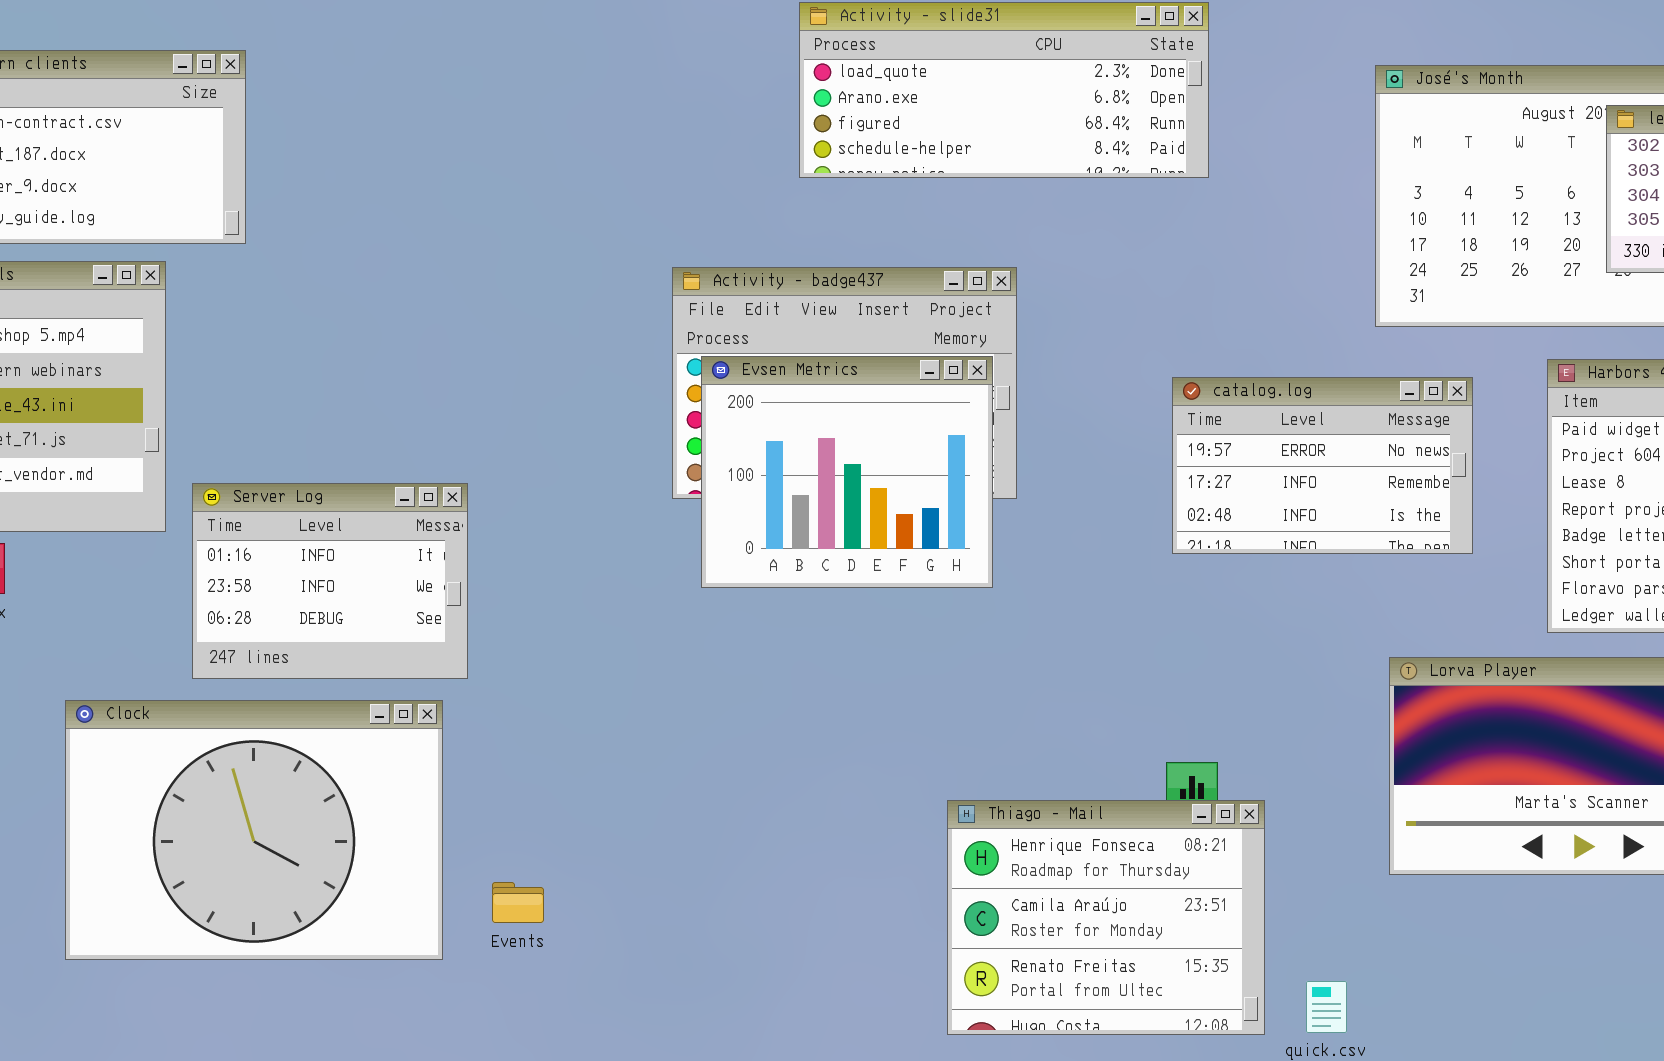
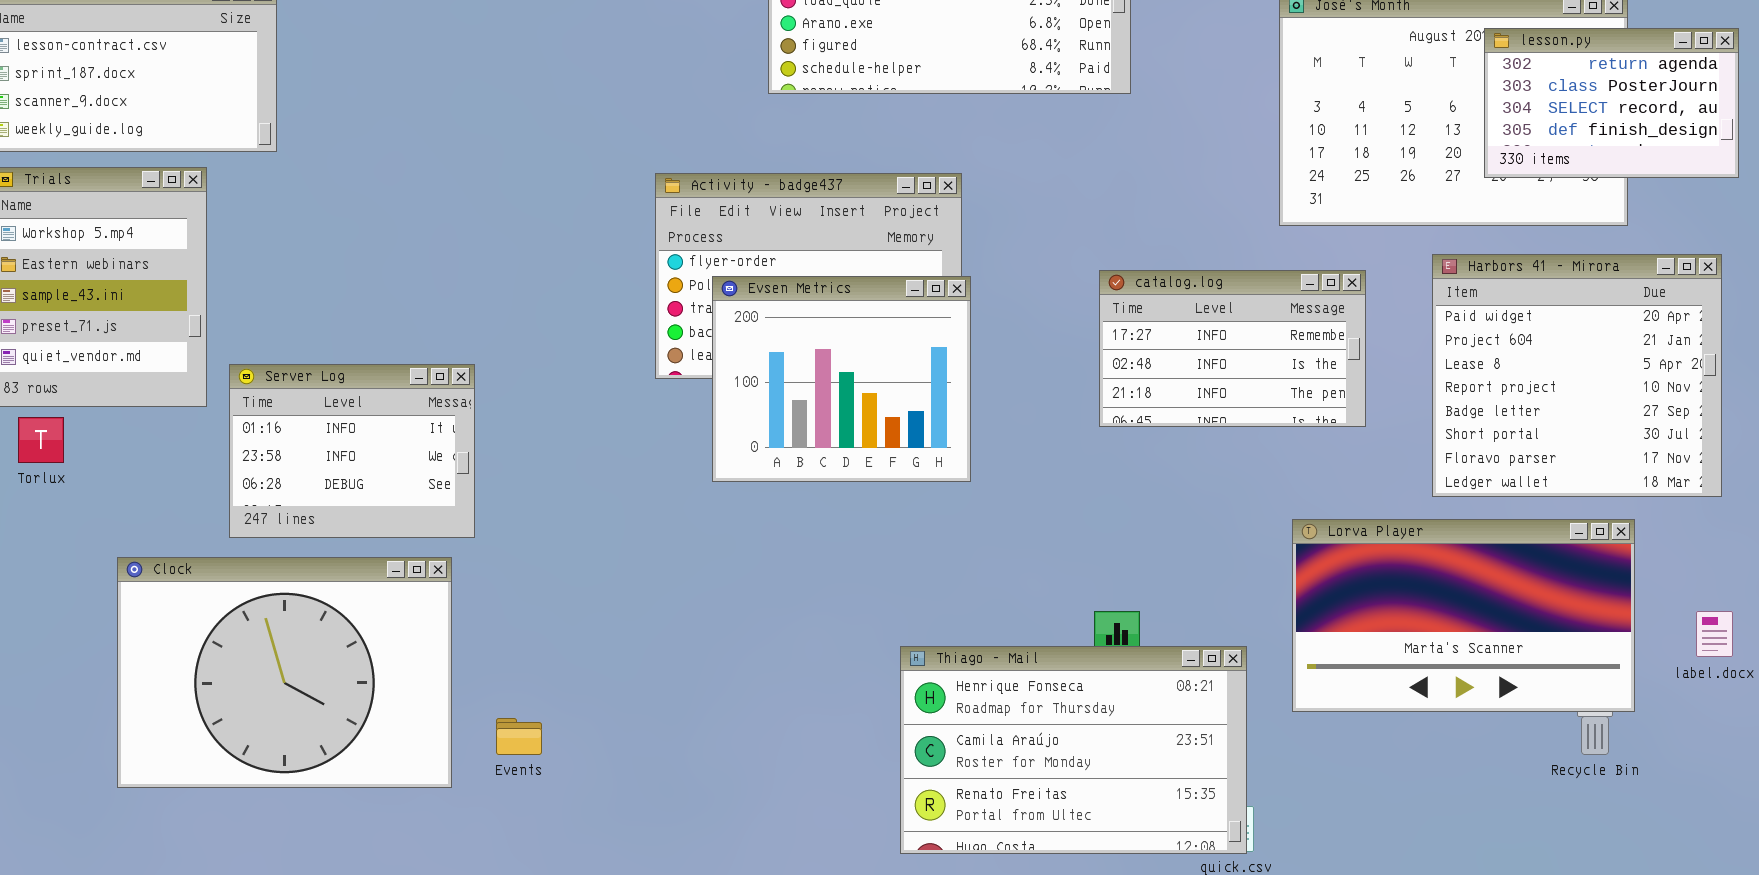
Evsen Metrics: [701,356,993,588] -> [712,276,971,482], moved
catalog.log: [1172,377,1473,554] -> [1099,270,1366,427], scrolled down 1 row
Thiago - Mail: [947,800,1265,1035] -> [900,646,1247,854], resized

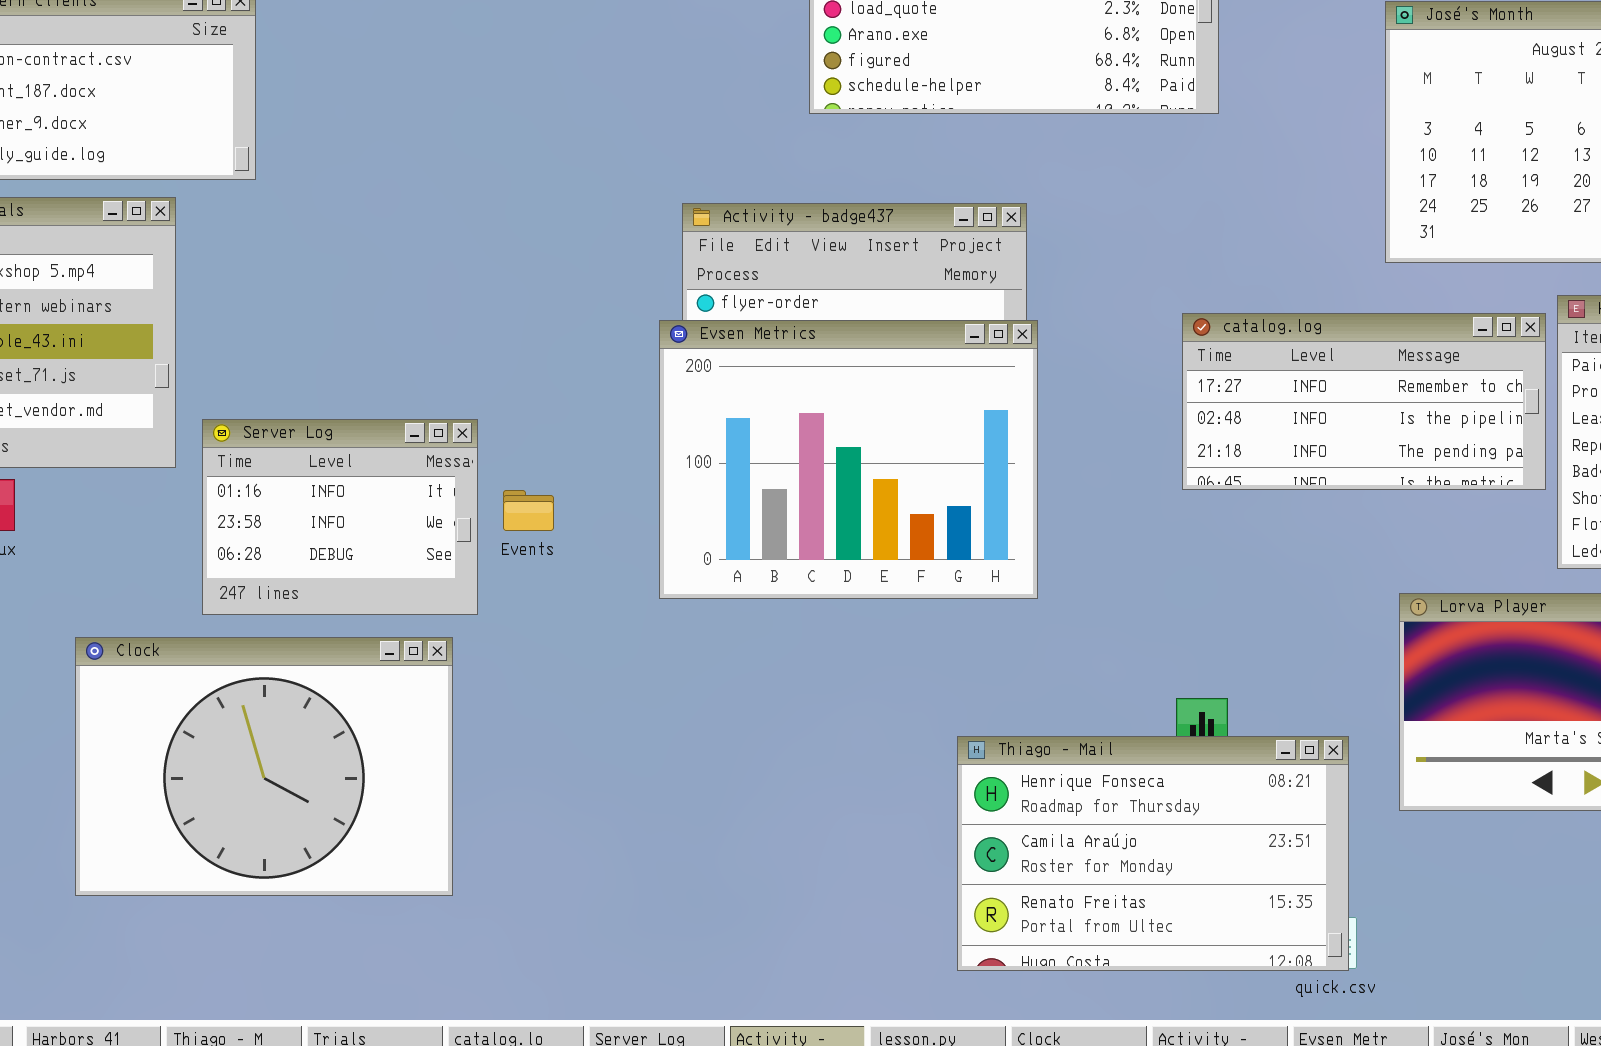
catalog.log: [1099,270,1366,427] -> [1182,313,1546,490], resized
Evsen Metrics: [712,276,971,482] -> [659,320,1038,599], resized
Events: [496,718,542,755] -> [503,490,554,531], moved

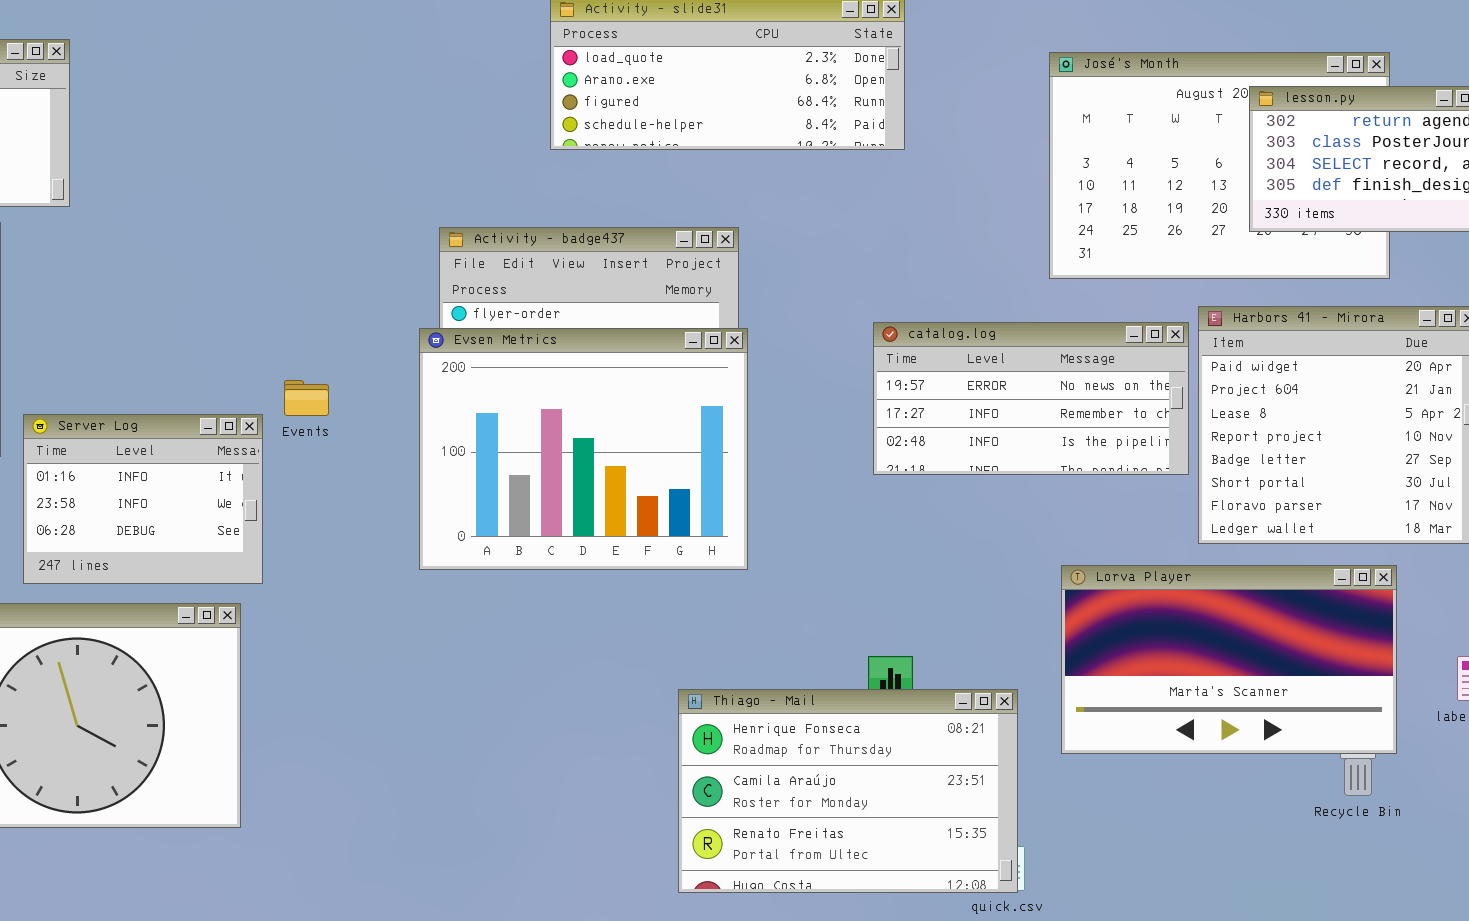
catalog.log: [1182,313,1546,490] -> [873,322,1189,475], scrolled up 1 row
Events: [503,490,554,531] -> [284,380,329,416], moved

